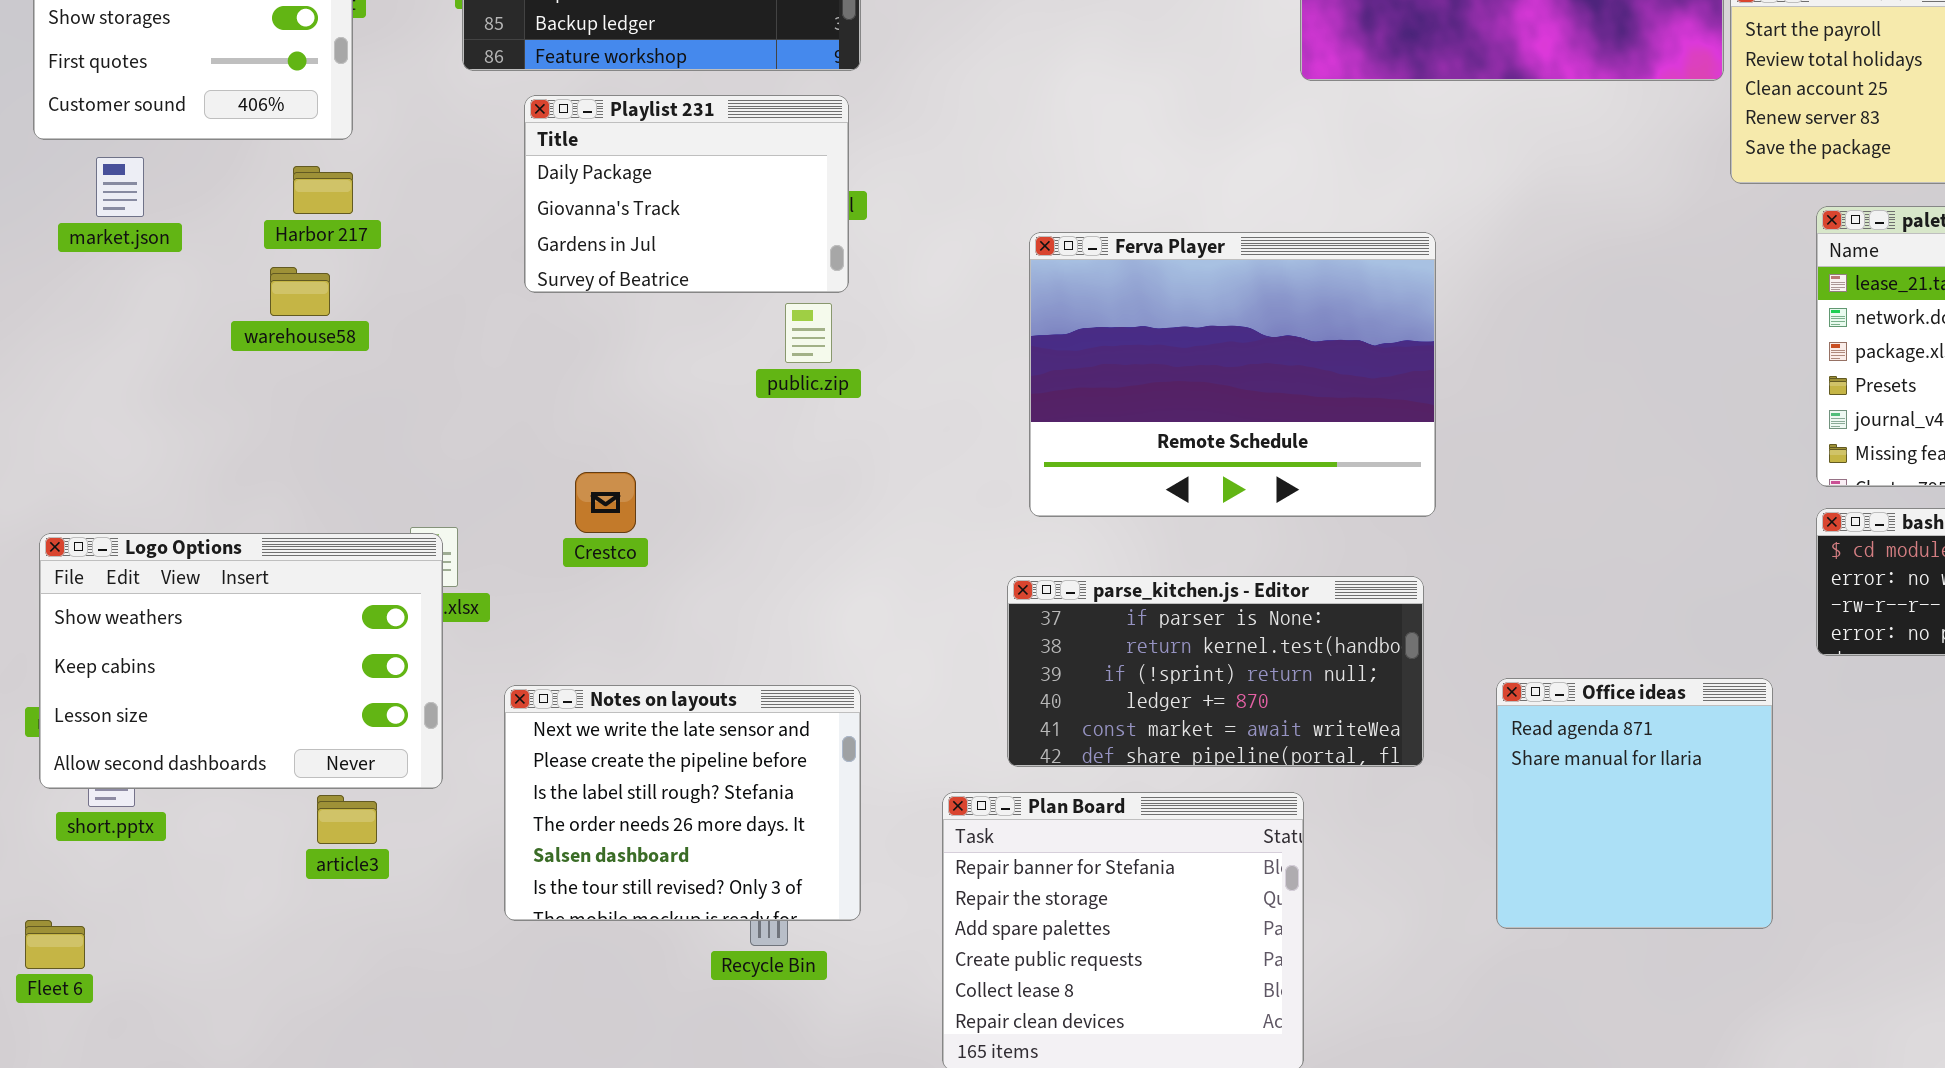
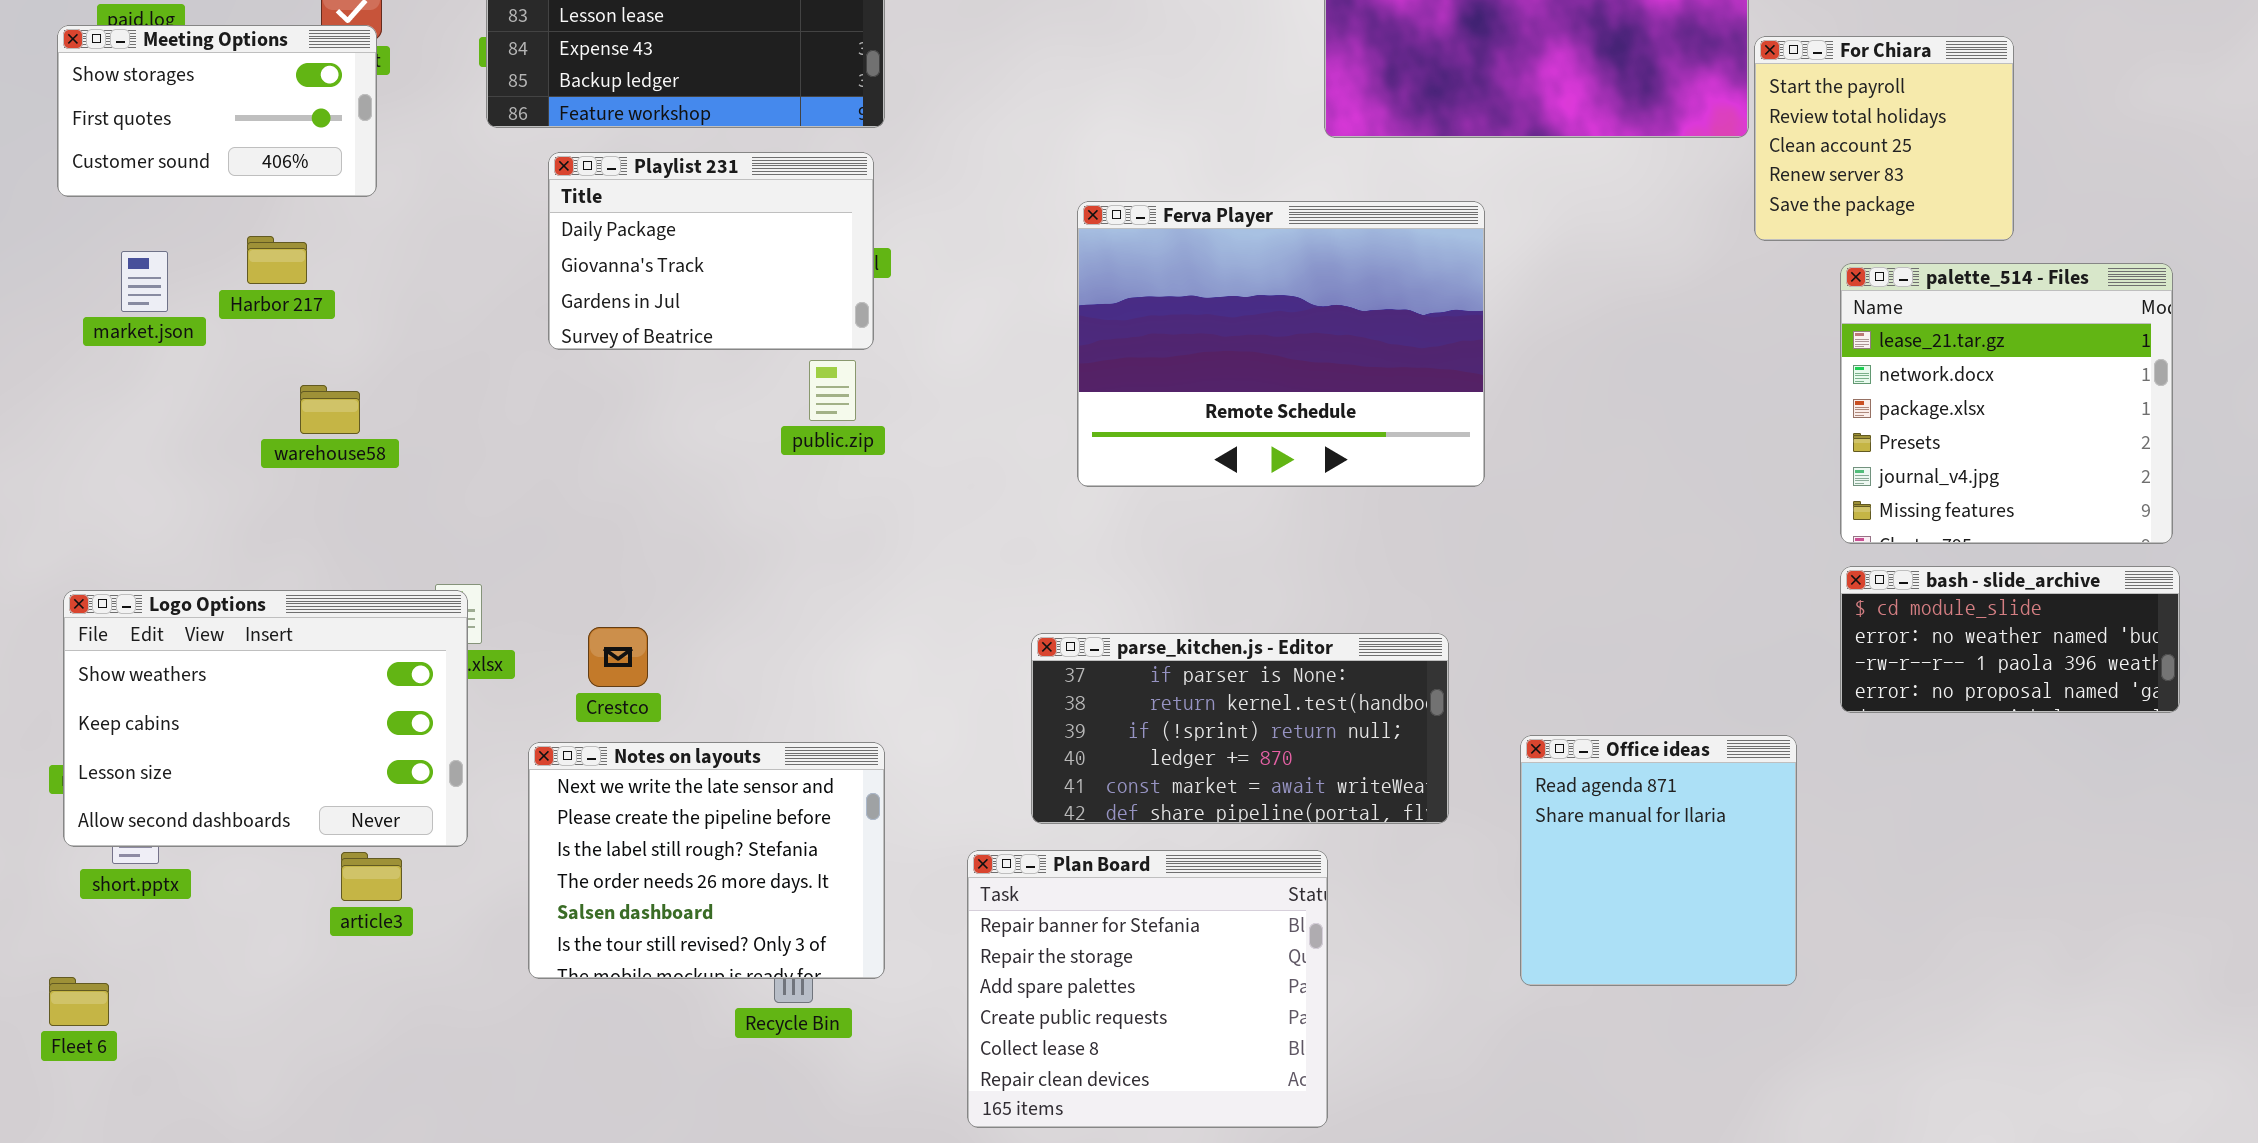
market.json: [96,157,144,217] -> [121,251,168,312], moved
Harbor 217: [293,166,353,214] -> [247,236,307,284], moved
Ferva Player: [1029,232,1436,517] -> [1077,201,1485,487], moved
warehouse58: [270,267,330,316] -> [300,385,360,434], moved
Crestco: [575,472,636,533] -> [588,627,648,687], moved

